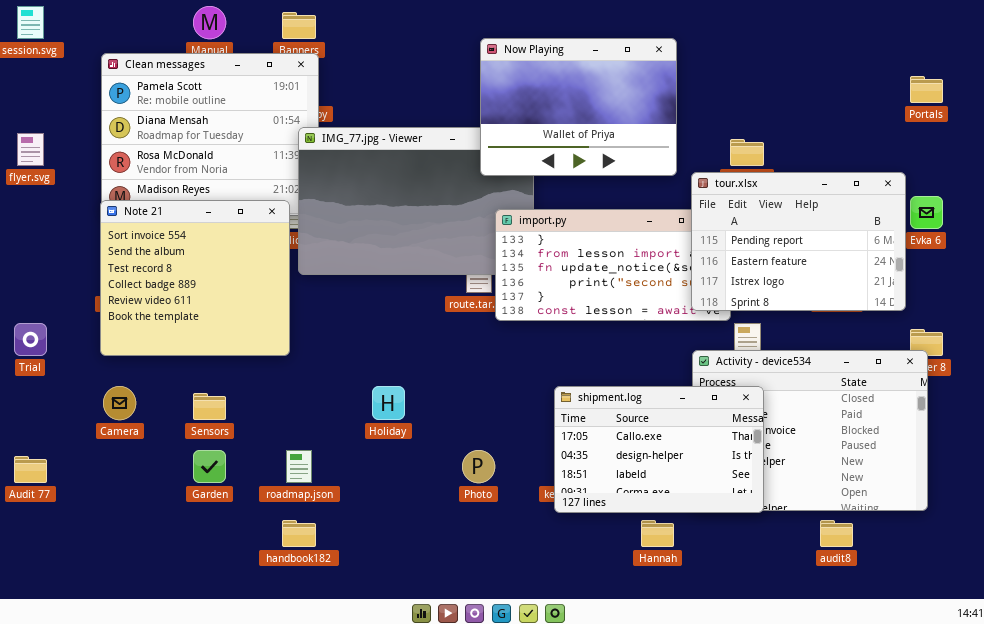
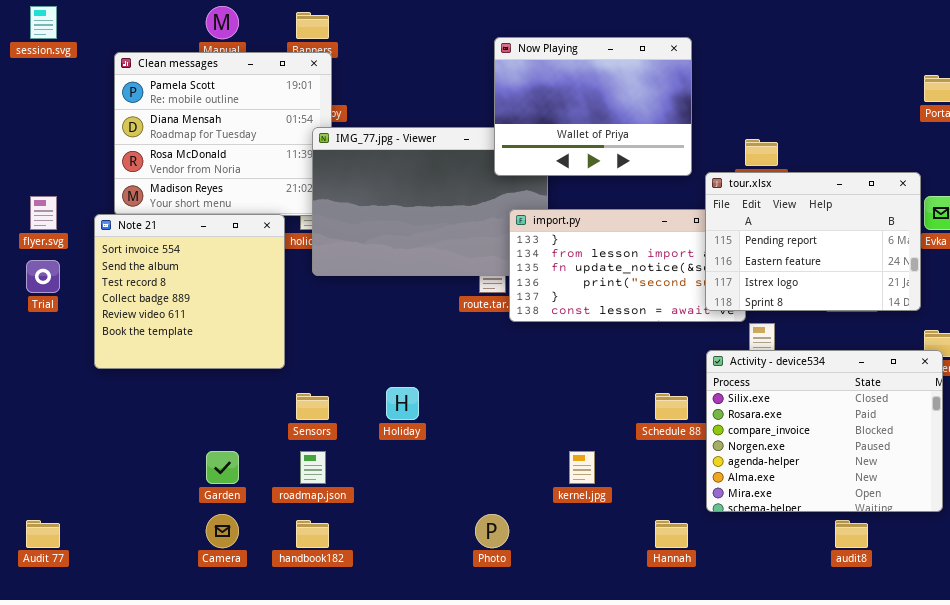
flyer.svg: [17,133,44,166] -> [30,196,57,230], moved
Note 21: [100,200,290,356] -> [94,214,285,369], moved
Trial: [14,323,47,356] -> [26,260,60,293], moved
Camera: [103,386,136,420] -> [206,514,239,548], moved
shipment.log: [554,386,764,513] -> none, closed
Sensors: [193,393,226,420] -> [296,393,329,420], moved
Photo: [462,450,495,483] -> [475,514,509,548], moved
Audit 77: [14,456,47,483] -> [26,520,60,548], moved

